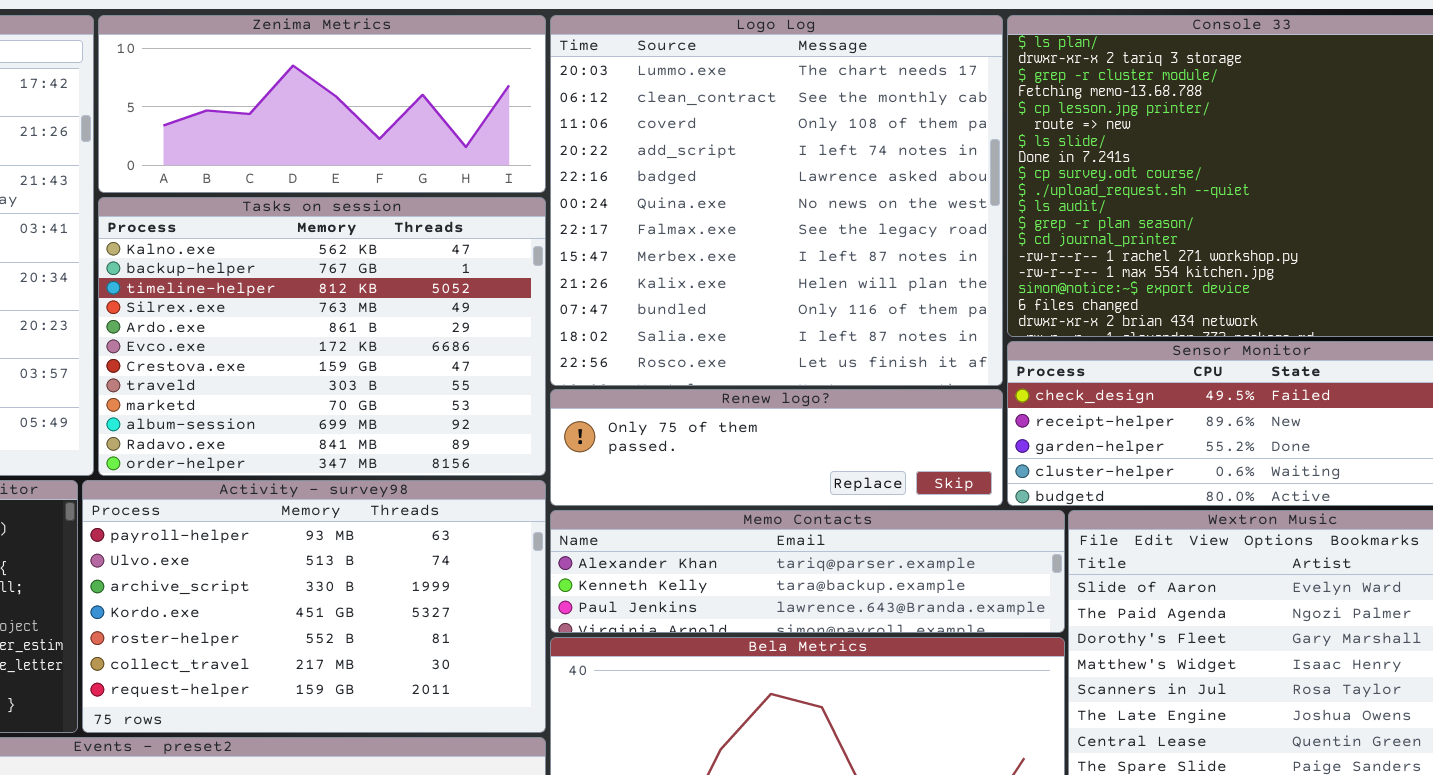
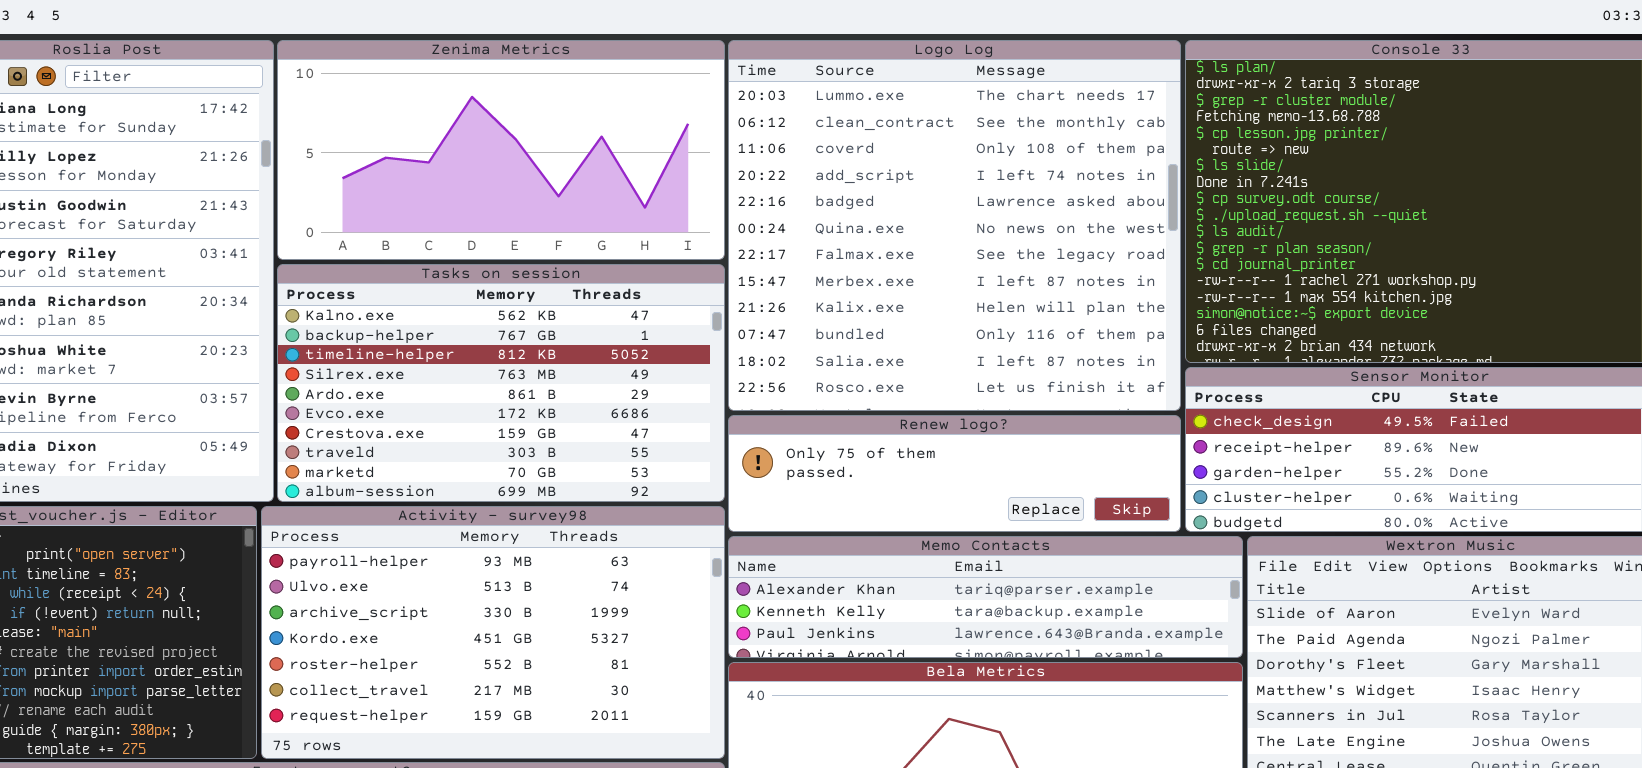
Zenima Metrics: [98,15,546,193] -> [277,40,725,260], resized
Tasks on session: [98,197,546,476] -> [277,264,725,502], resized

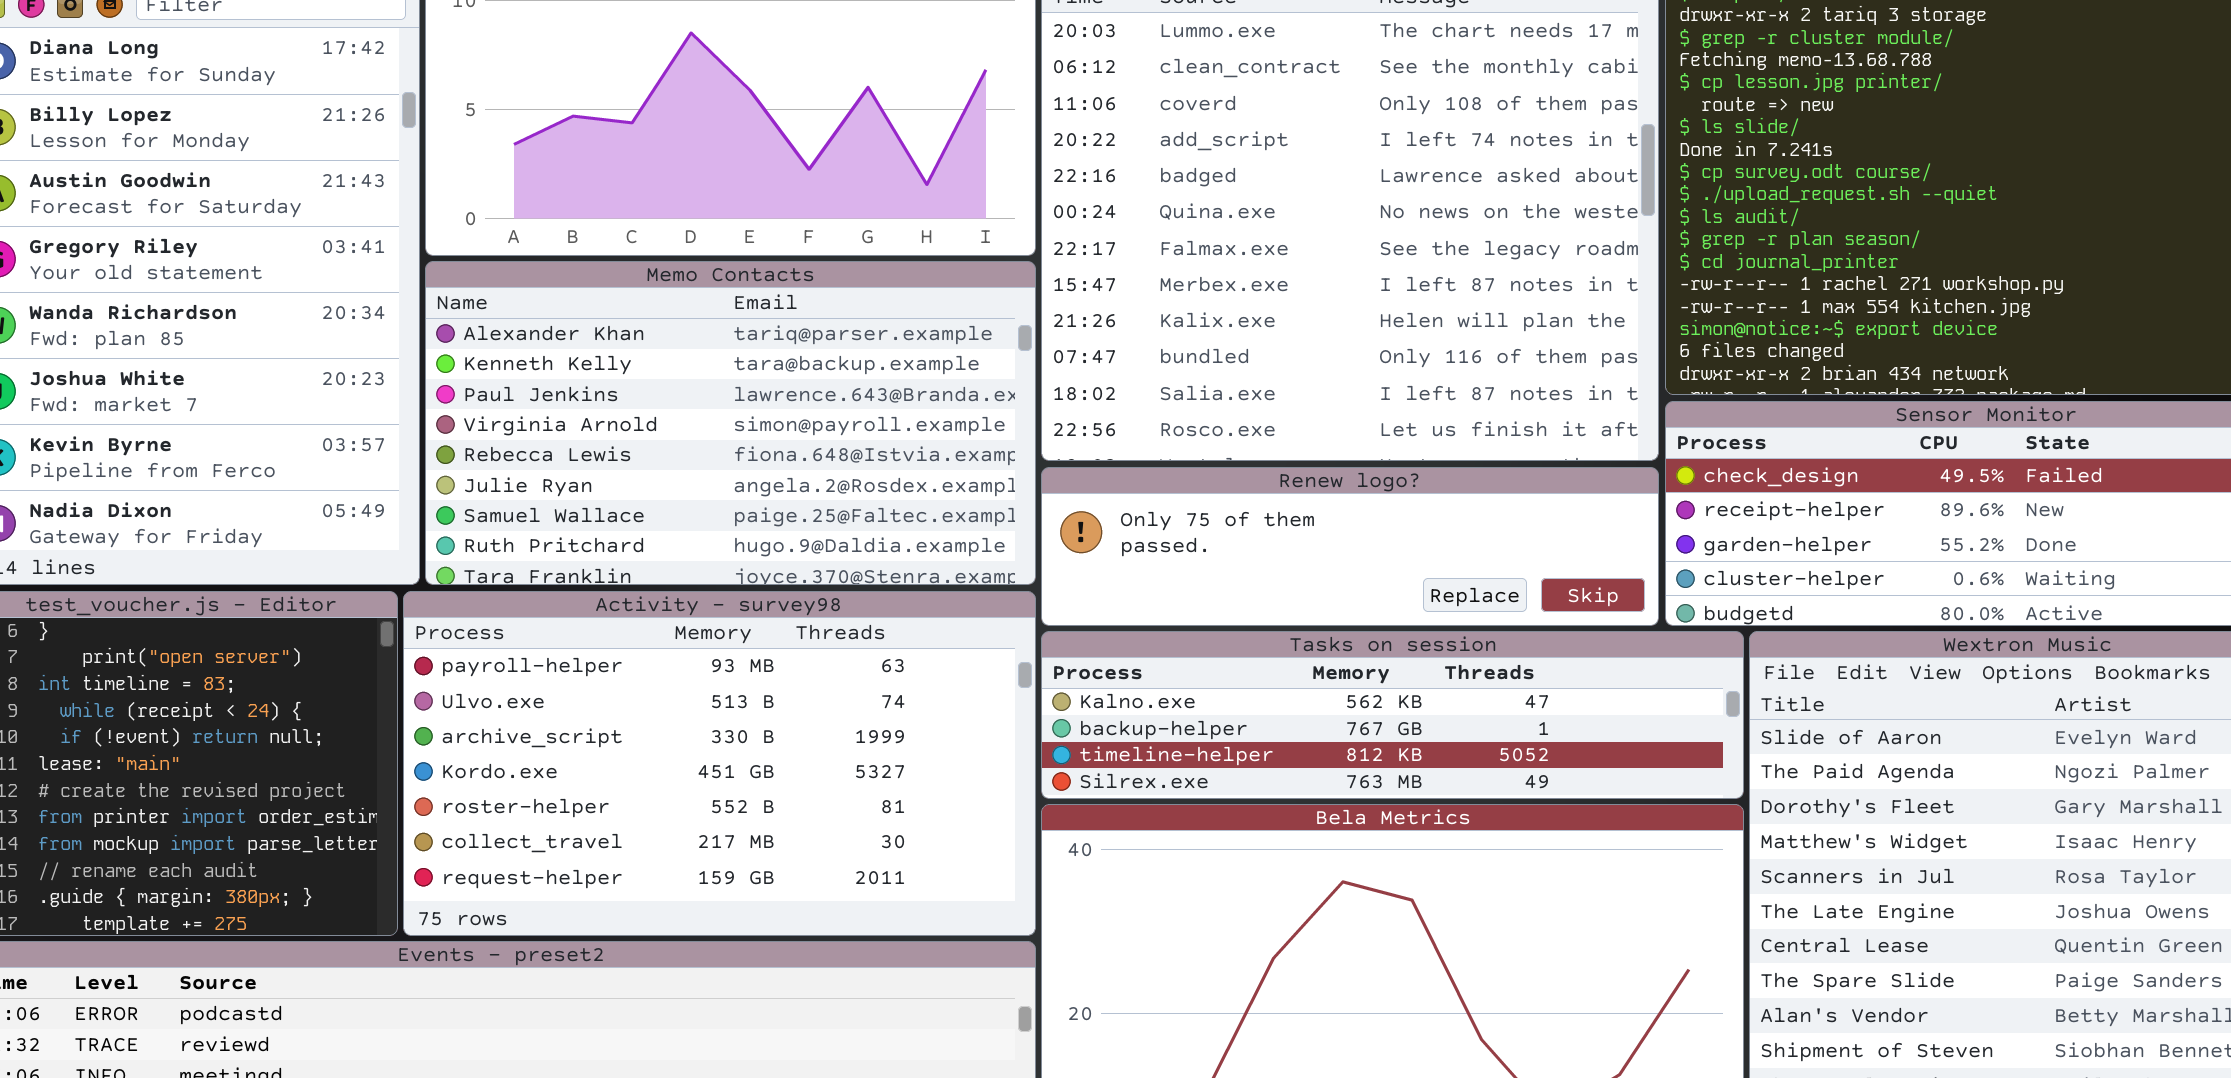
Tasks on session: [277,264,725,502] -> [1041,631,1744,799], moved, resized
Memo Contacts: [728,536,1243,658] -> [425,261,1036,585], moved, resized

